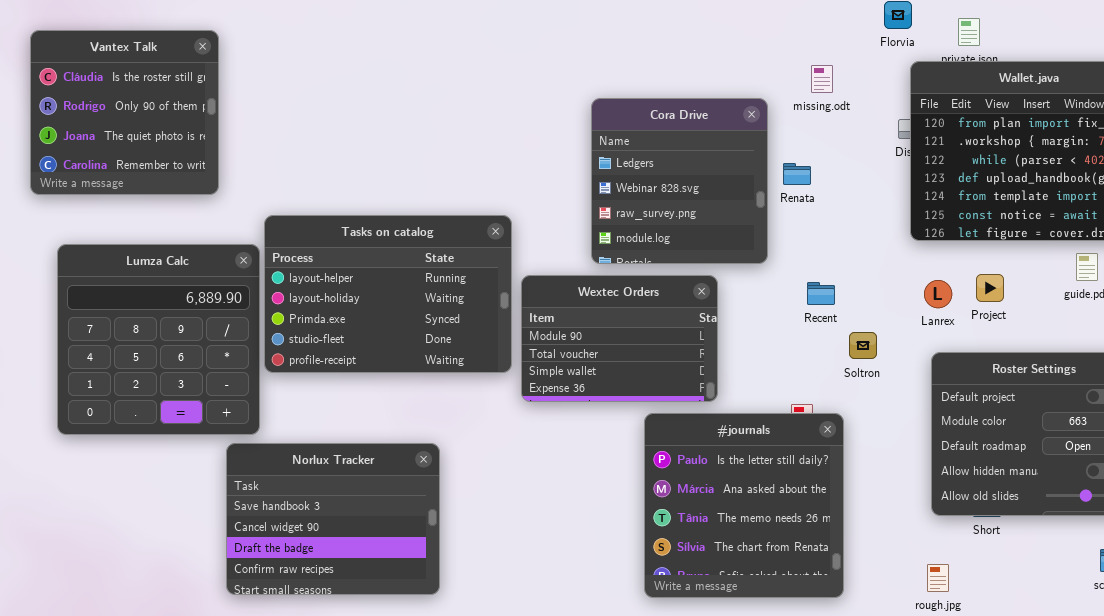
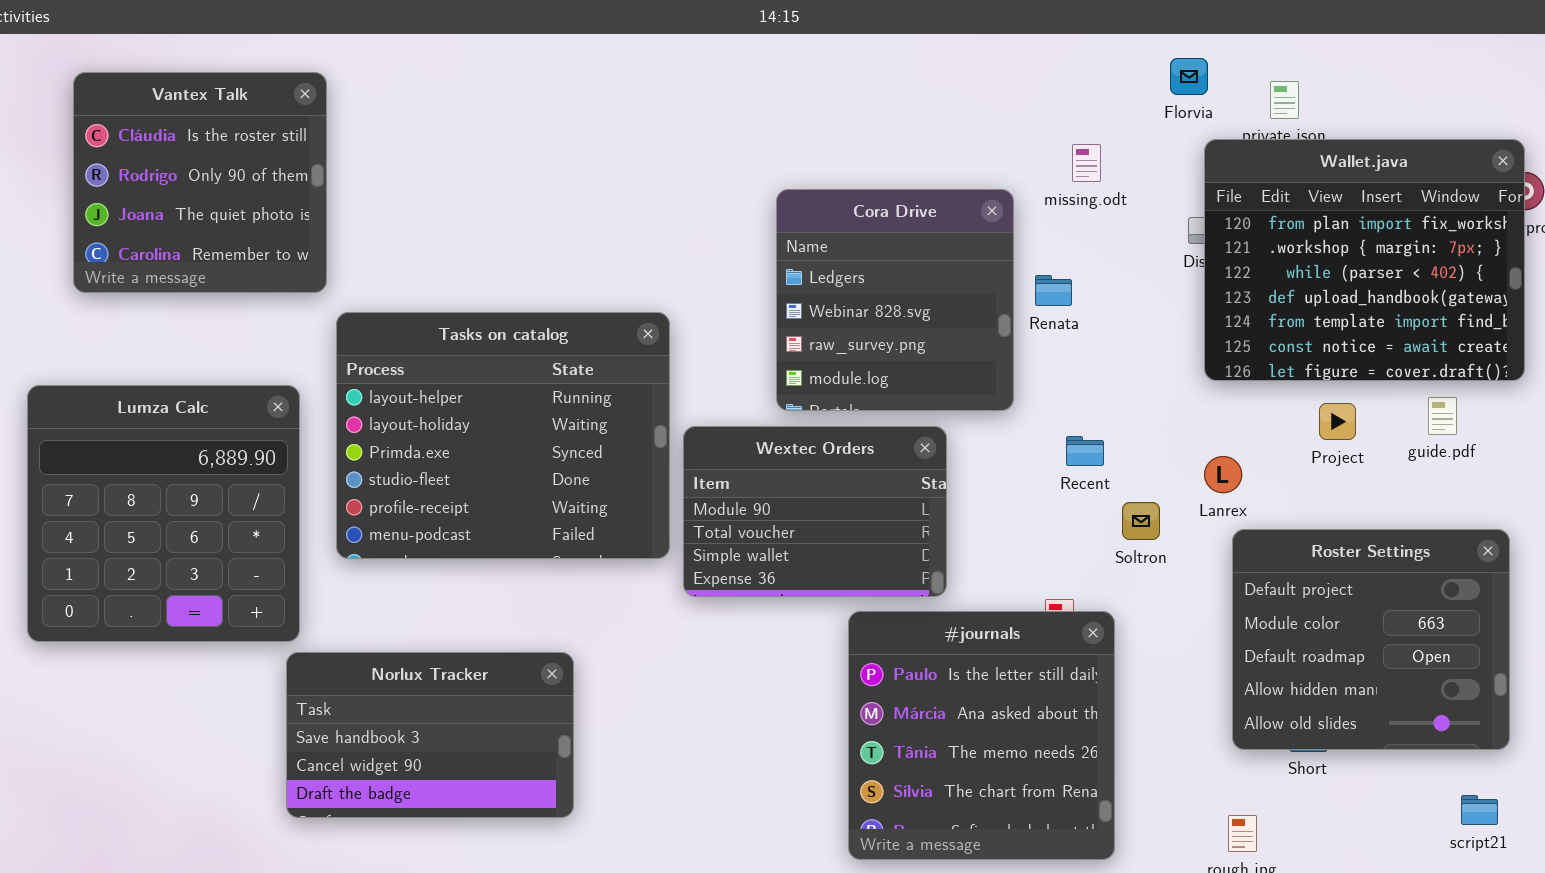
Vantex Talk: [30,30,219,195] -> [73,72,327,293], moved
Tasks on catalog: [264,215,512,373] -> [336,312,670,559], resized
Lumza Calc: [57,244,260,435] -> [27,385,300,642], moved
Project: [976,274,1004,302] -> [1319,403,1356,440], moved
Lanrex: [924,280,952,308] -> [1204,456,1242,493], moved
Norlux Tracker: [226,443,440,595] -> [286,652,574,818], resized

